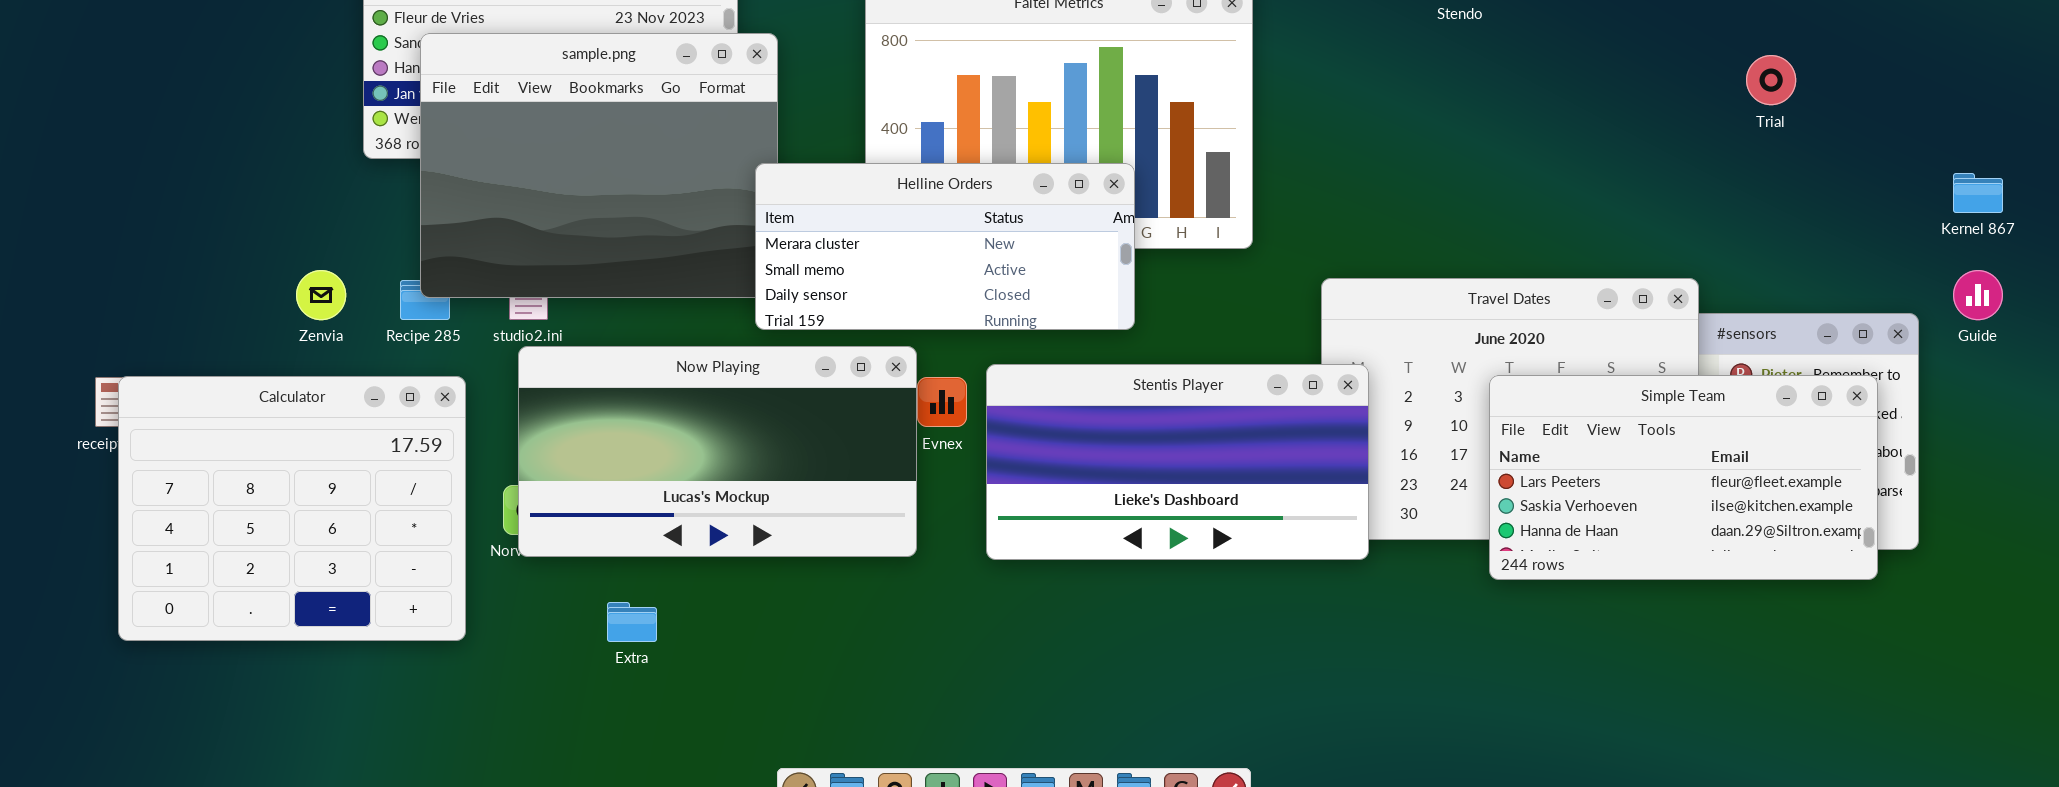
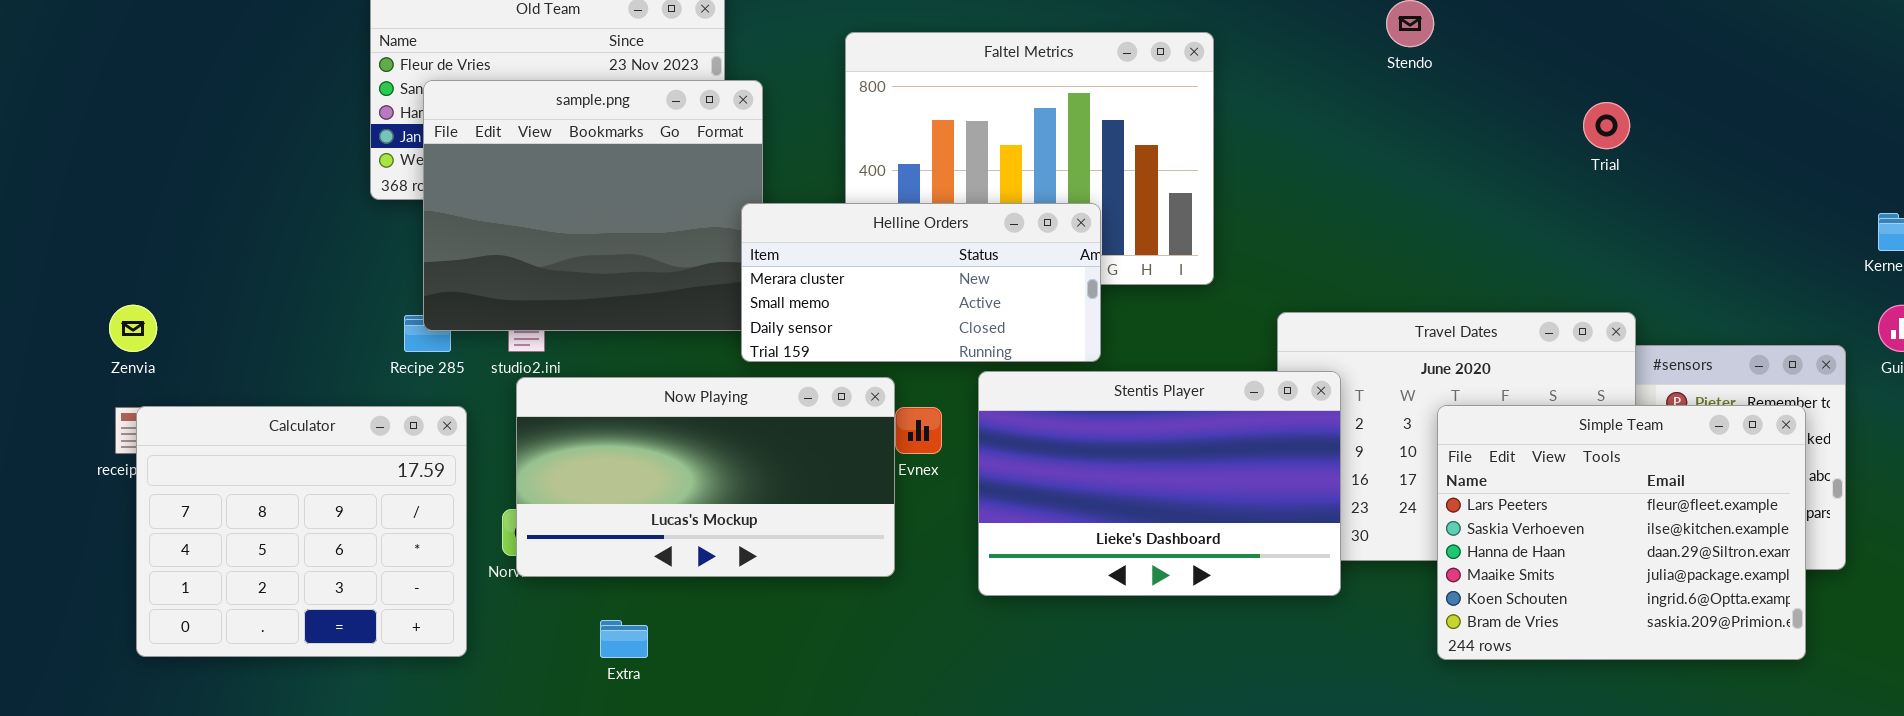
Trial: [1746,55,1796,105] -> [1583,102,1630,149], moved
Zenvia: [296,270,346,320] -> [109,305,157,352], moved
Stentis Player: [986,364,1369,560] -> [978,371,1341,596], moved, resized
Simple Team: [1489,375,1878,580] -> [1437,405,1806,660], resized

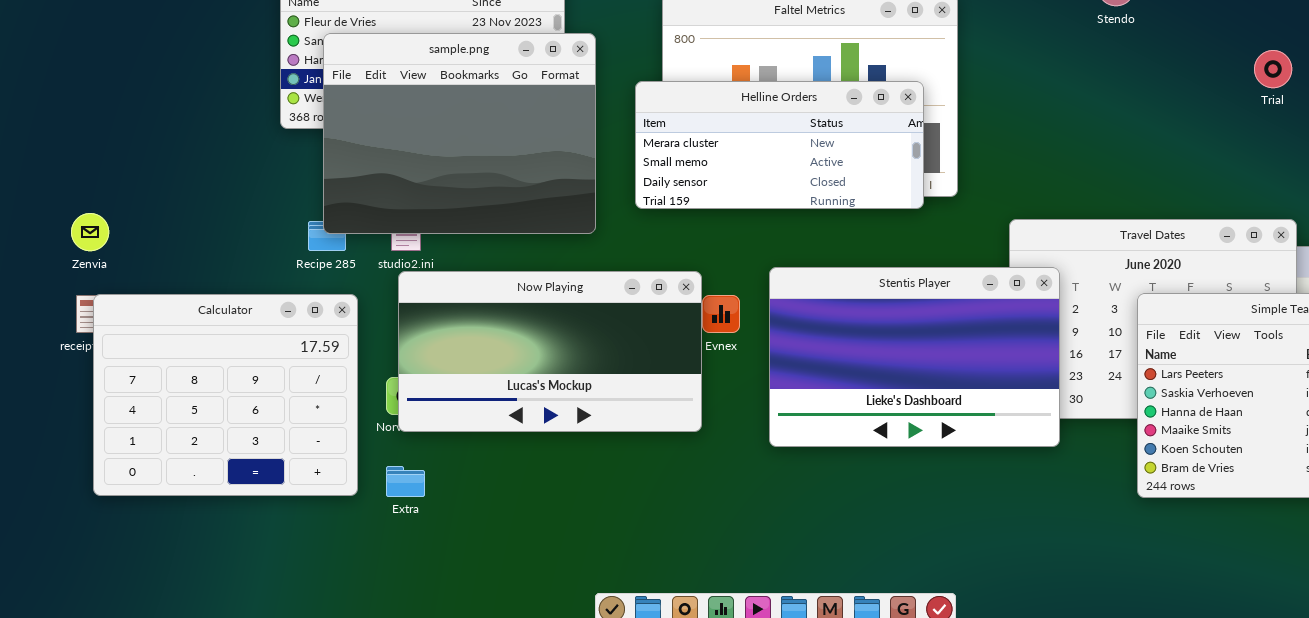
Helline Orders: [741,203,1101,362] -> [635,81,924,209], moved
Extra: [600,620,648,658] -> [386,466,425,497], moved

